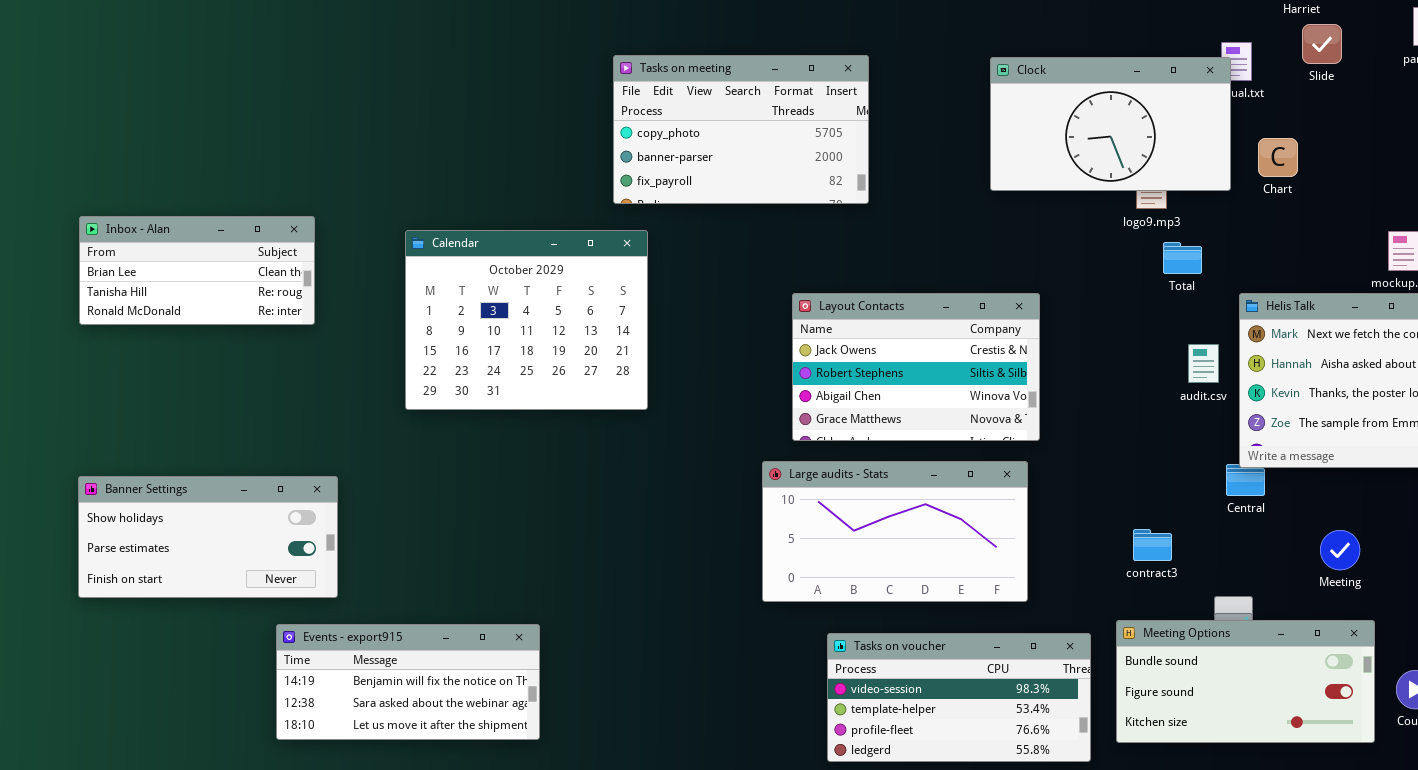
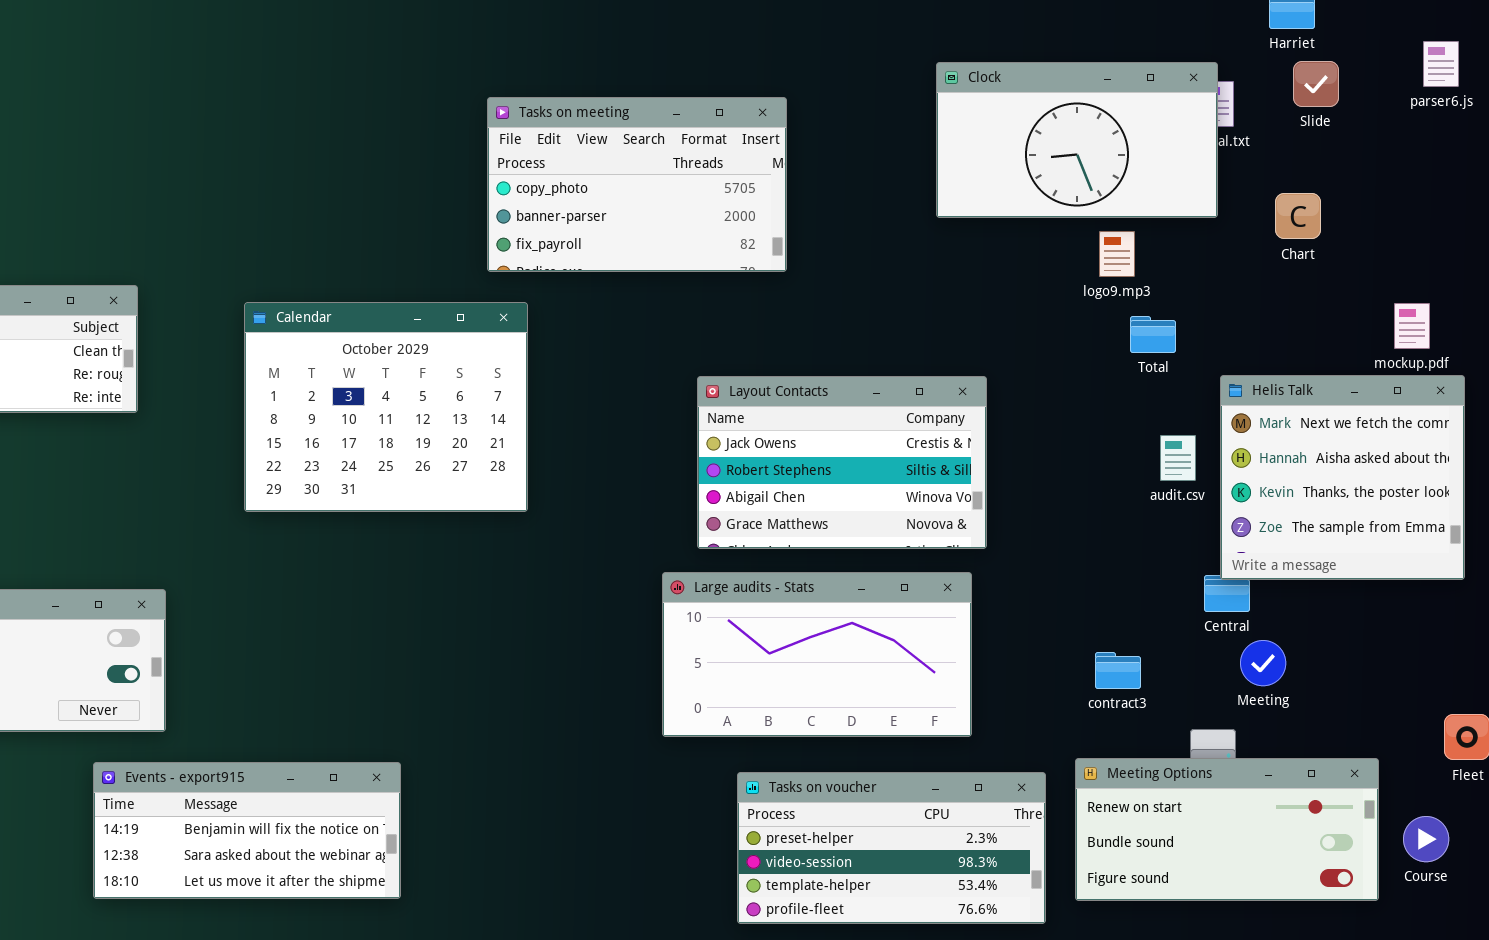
Clock: [990,57,1231,191] -> [936,62,1218,218], moved
Chart: [1258,138,1298,177] -> [1275,193,1321,239], moved
Meeting: [1320,530,1360,570] -> [1240,640,1286,686], moved
Meeting Options: [1116,620,1375,743] -> [1075,758,1379,901], scrolled up 1 row
Tasks on voucher: [827,633,1091,762] -> [737,772,1046,924], scrolled up 1 row

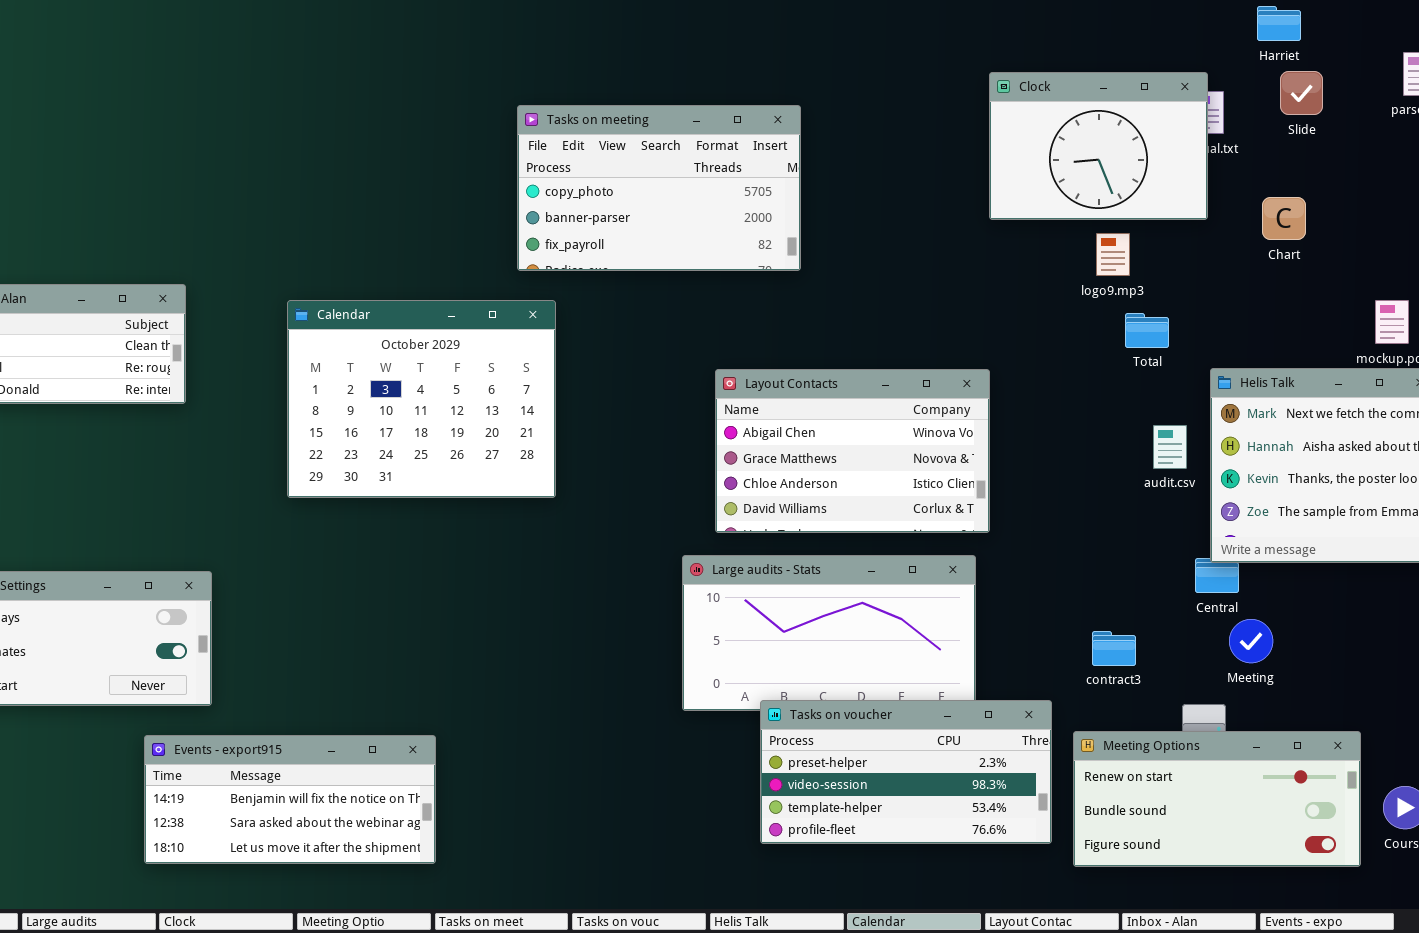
Clock: [936,62,1218,218] -> [989,72,1208,220], resized
Layout Contacts: [697,376,987,549] -> [715,369,990,533], scrolled down 2 rows
Tasks on voucher: [737,772,1046,924] -> [760,700,1052,844], moved

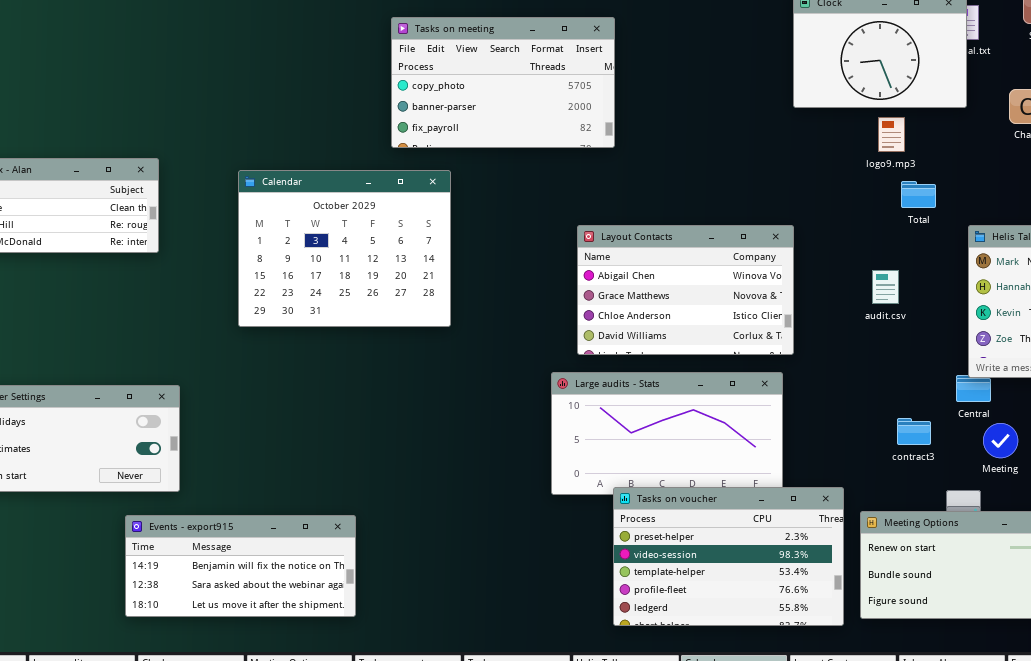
Tasks on meeting: [517,105,801,271] -> [391,17,615,148], moved
audit.csv: [1153,425,1187,469] -> [872,270,899,304], moved
contract3: [1092,631,1136,666] -> [897,418,931,445], moved
Tasks on voucher: [760,700,1052,844] -> [613,487,844,626], resized

